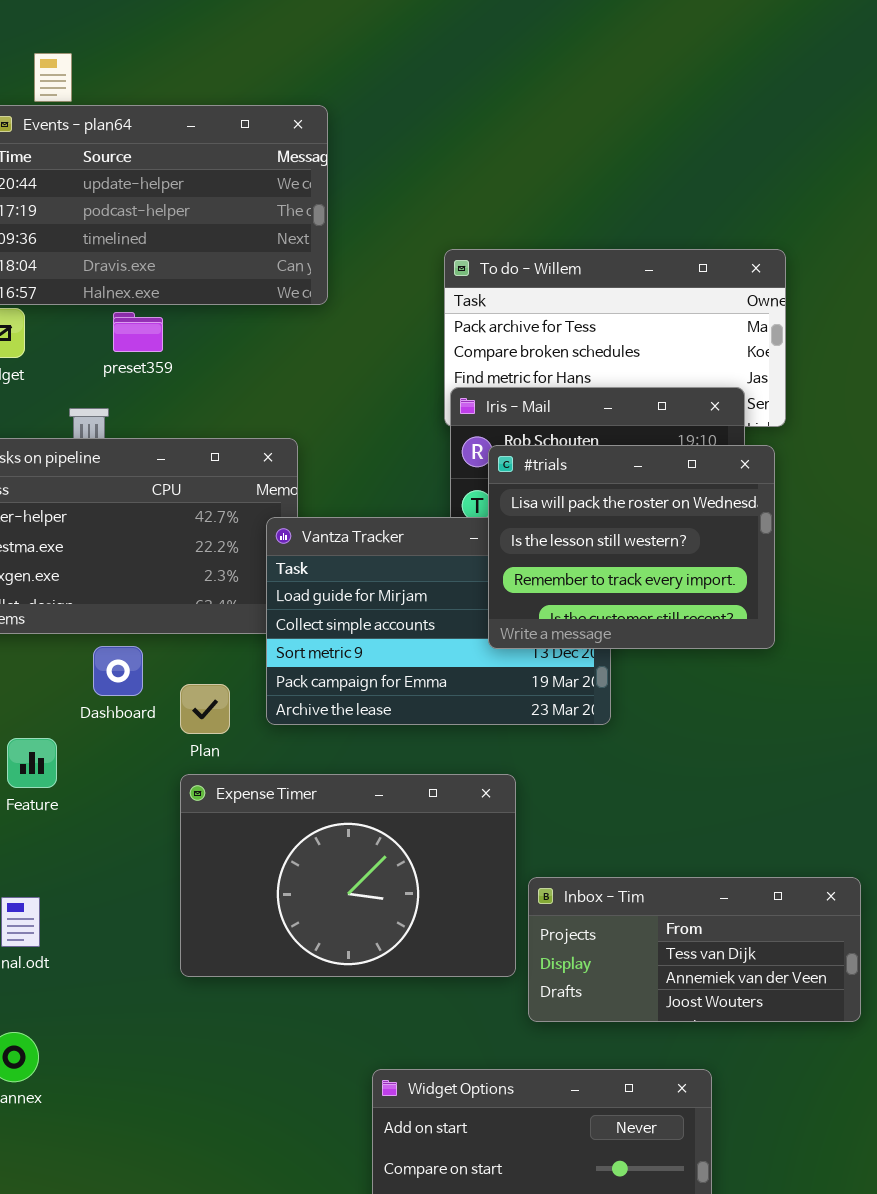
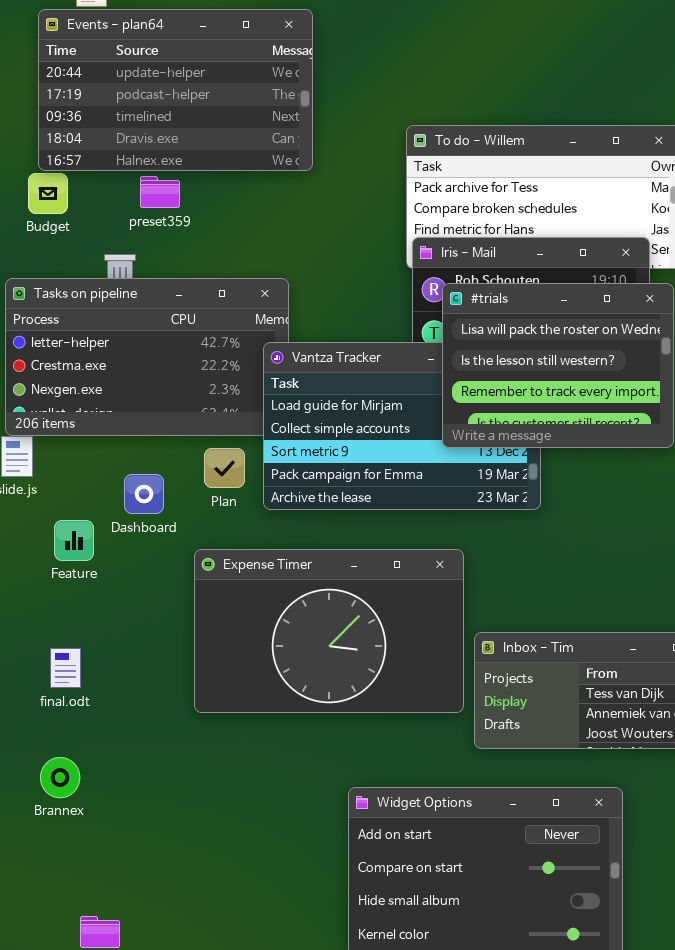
Dashboard: [93,646,143,696] -> [124,474,164,514], moved
Plan: [180,684,230,734] -> [204,448,245,488], moved

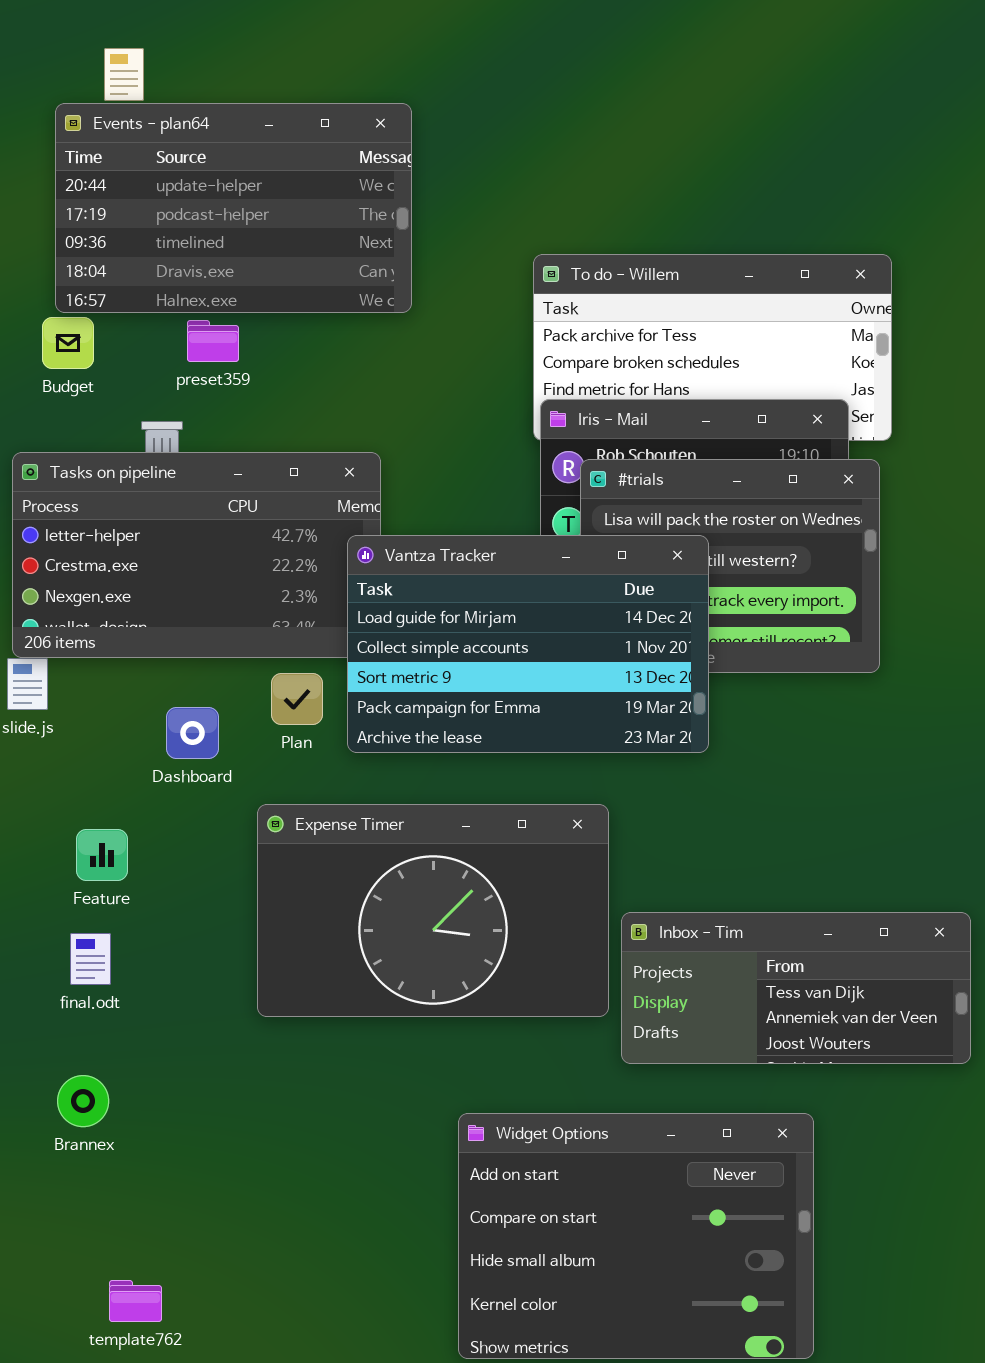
Vantza Tracker: [263,342,541,510] -> [347,535,709,753], raised
Feature: [54,520,94,561] -> [76,829,128,881], moved

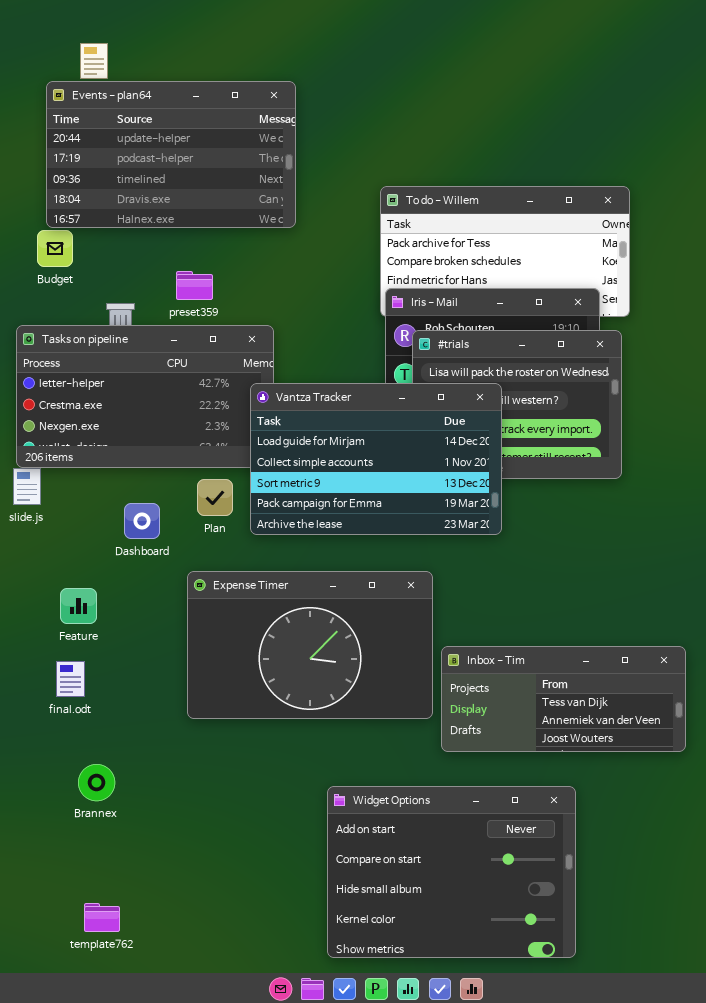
preset359: [187,320,239,362] -> [176,271,213,300], moved
Brannex: [57,1075,109,1127] -> [78,764,115,801], moved

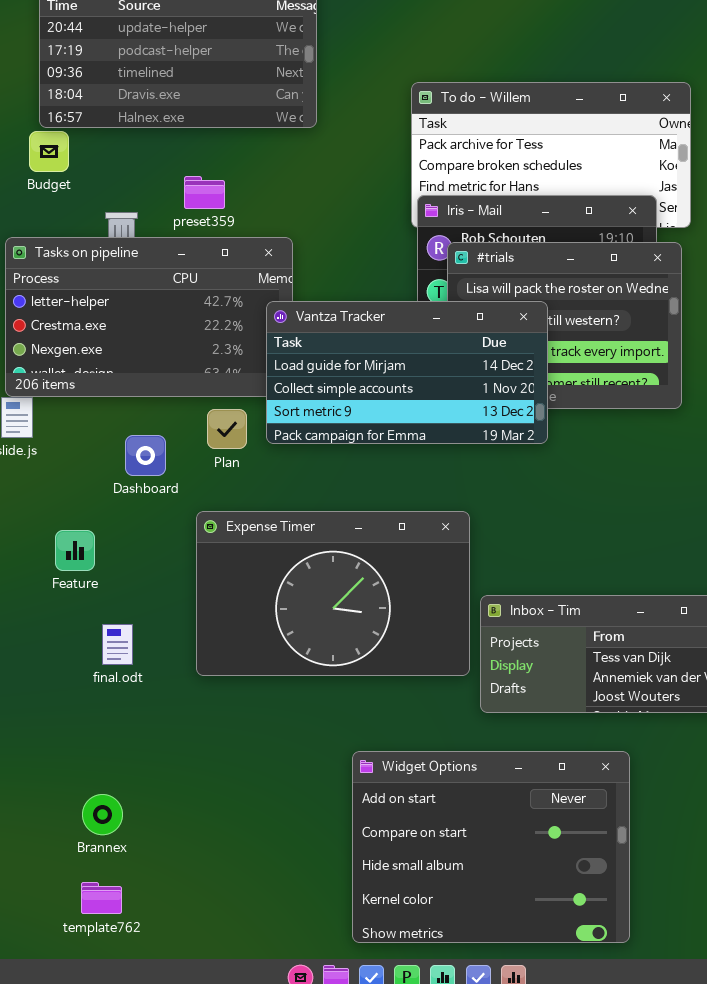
Vantza Tracker: [250,383,502,535] -> [266,301,548,444], resized
final.odt: [56,661,85,697] -> [102,624,133,665], moved
Brannex: [78,764,115,801] -> [82,794,123,835], moved

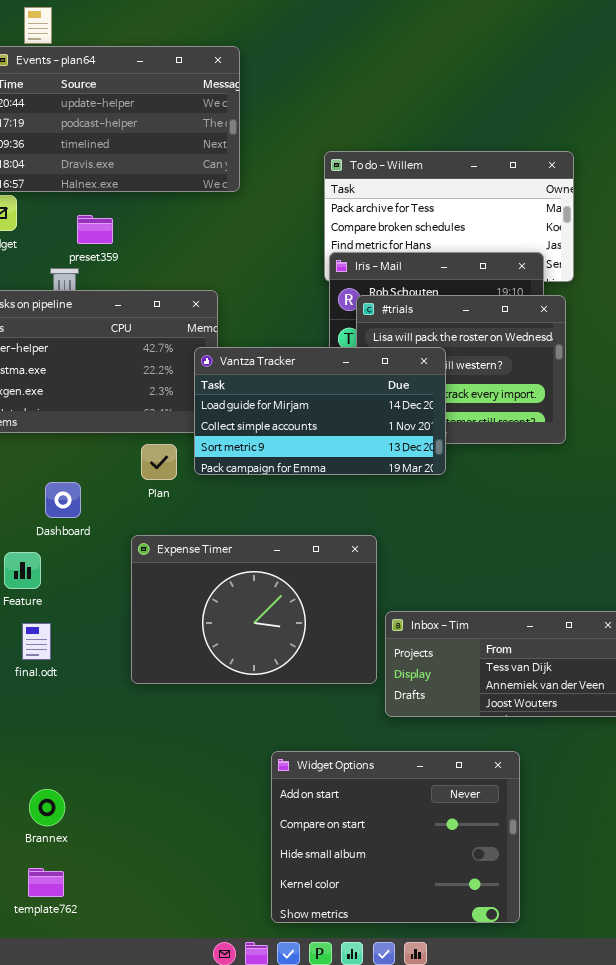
preset359: [184,176,225,209] -> [77,215,113,244], moved
Dashboard: [125,435,166,476] -> [45,482,81,518], moved
final.odt: [102,624,133,665] -> [22,623,51,660], moved

